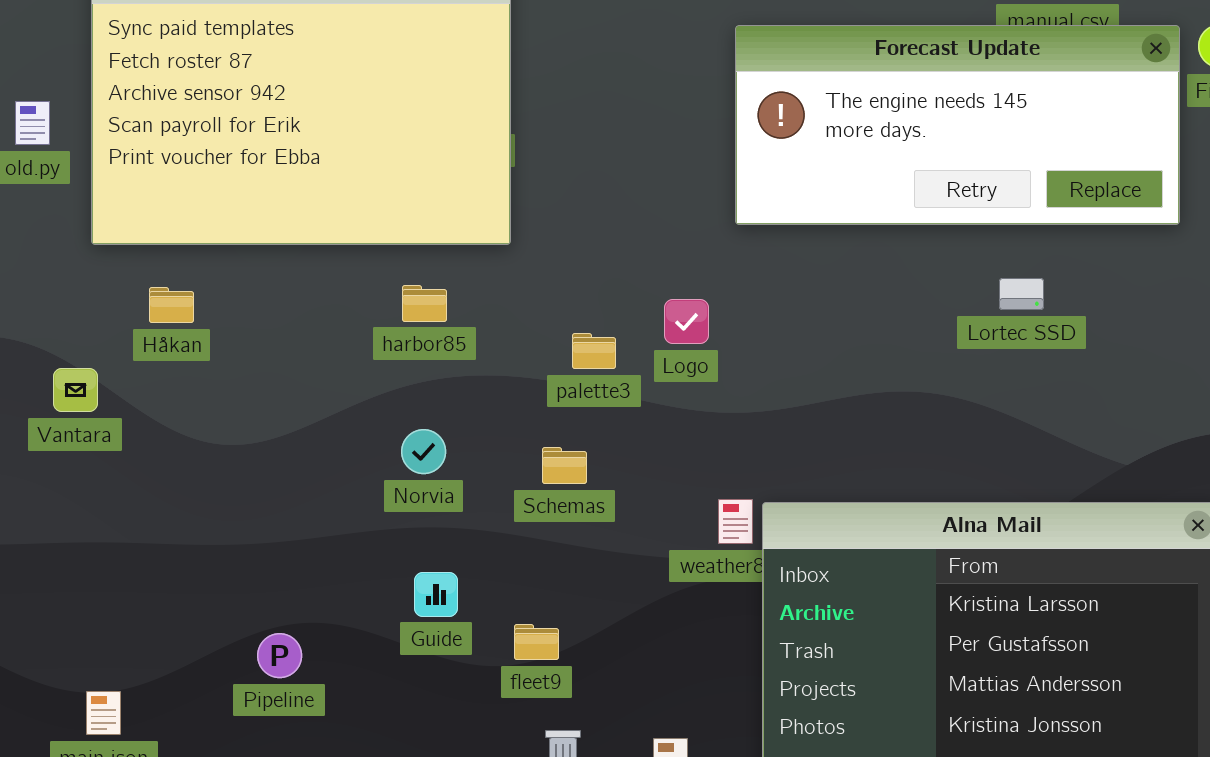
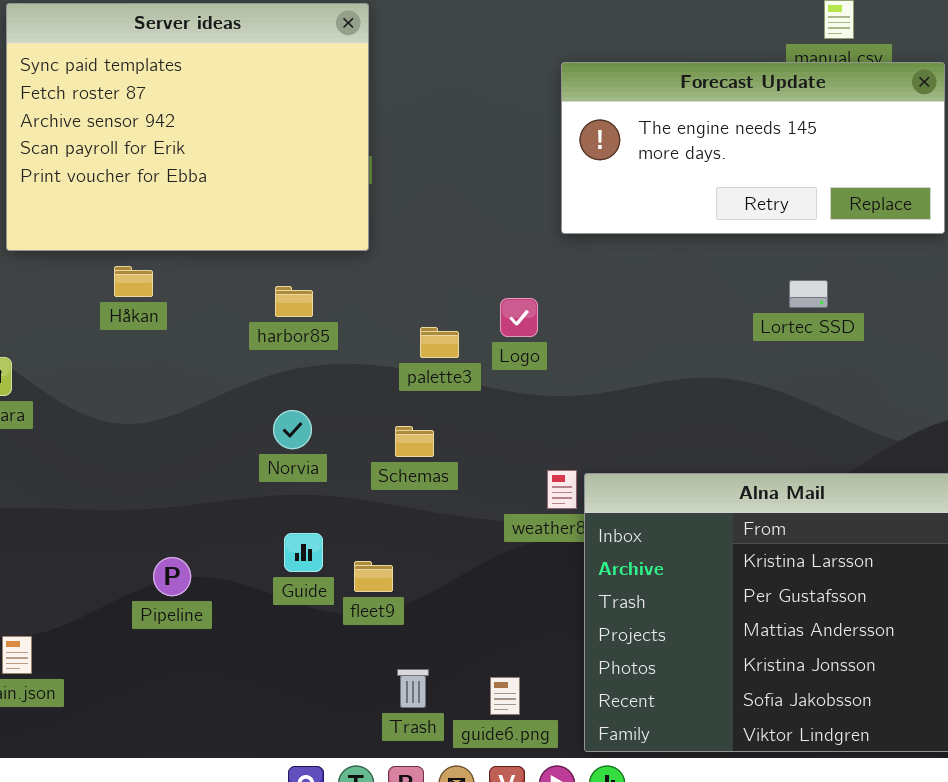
Håkan: [149,287,194,323] -> [114,266,153,297], moved
fleet9: [514,624,559,660] -> [354,561,393,592], moved
Pipeline: [257,633,302,678] -> [153,557,191,596], moved

